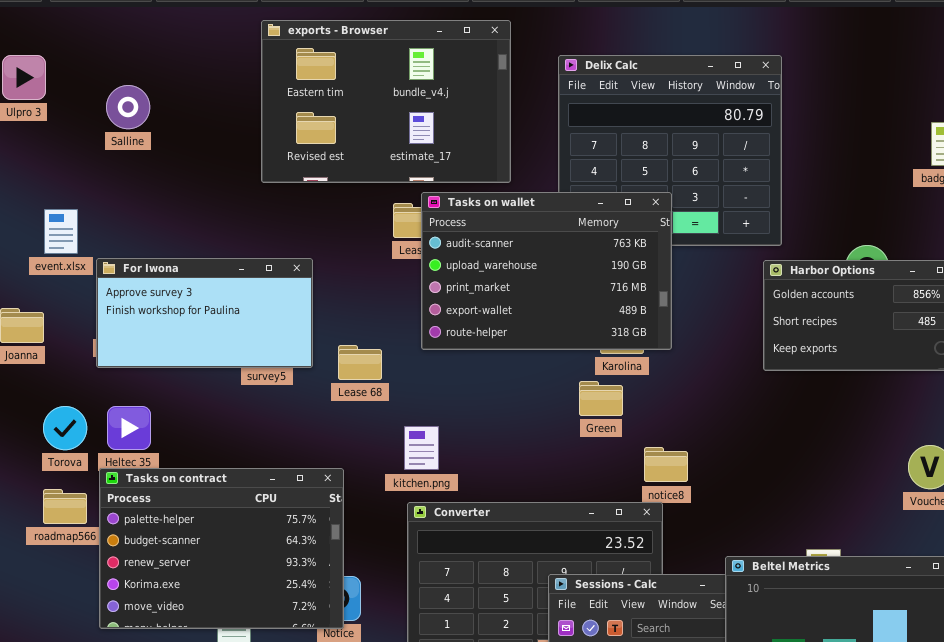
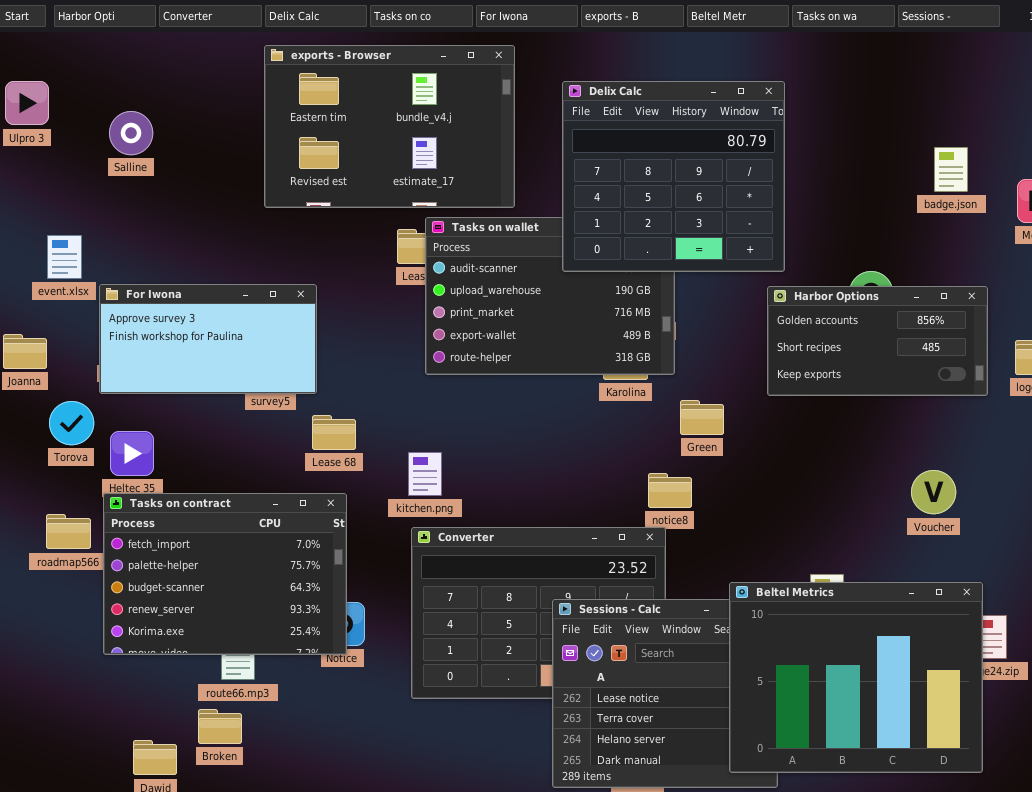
Delix Calc: [558,55,782,246] -> [562,81,785,272], raised
Lease 68: [338,345,382,380] -> [312,415,356,450], moved
Green: [579,381,623,416] -> [680,400,724,435], moved
Torova: [43,406,87,450] -> [49,401,94,445], moved
Tasks on contract: [99,468,344,629] -> [103,493,347,655], scrolled up 1 row

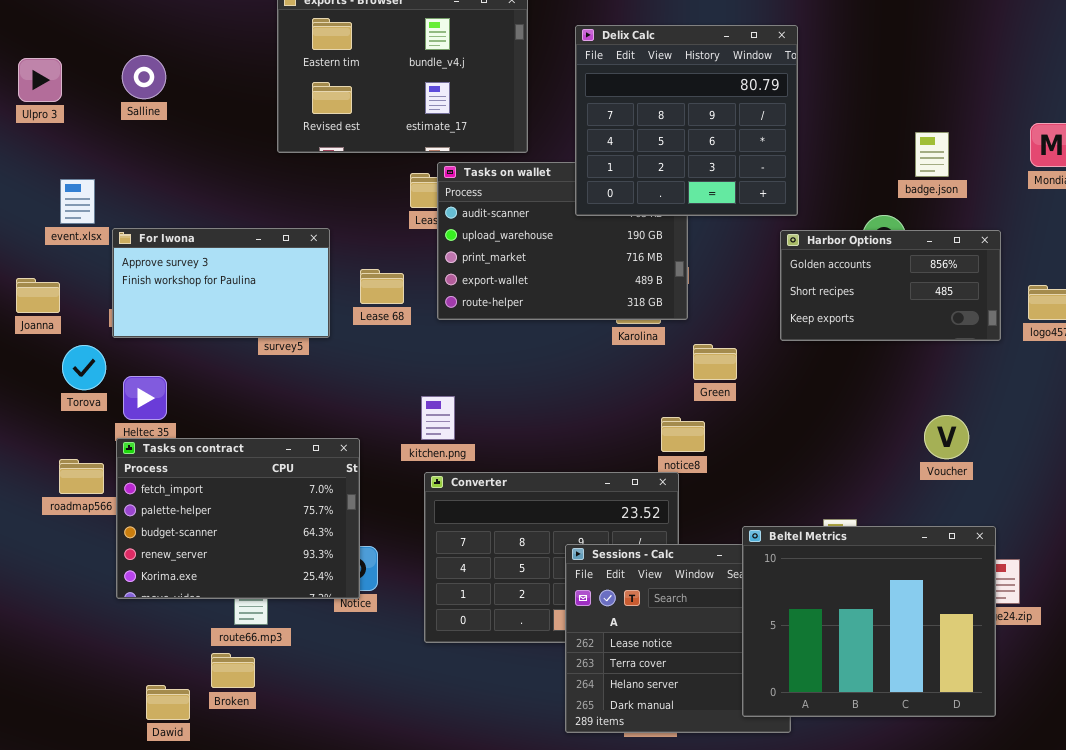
Ulpro 3: [5,81,49,125] -> [18,58,62,102], moved
badge.json: [934,147,968,192] -> [915,132,949,177], moved
Lease 68: [312,415,356,450] -> [360,269,404,304], moved

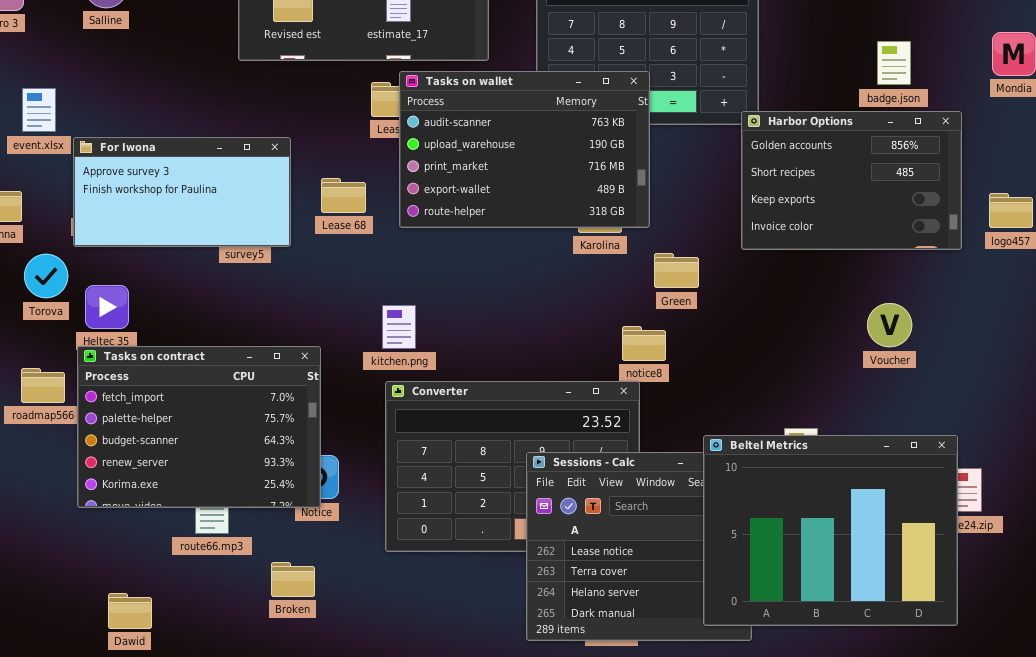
Tasks on wallet: [437,162,688,320] -> [399,71,650,228], raised
Harbor Options: [780,230,1001,341] -> [741,111,962,250], resized
Voucher: [924,415,969,459] -> [867,303,912,347], moved
Broken: [211,653,255,688] -> [271,562,315,597], moved

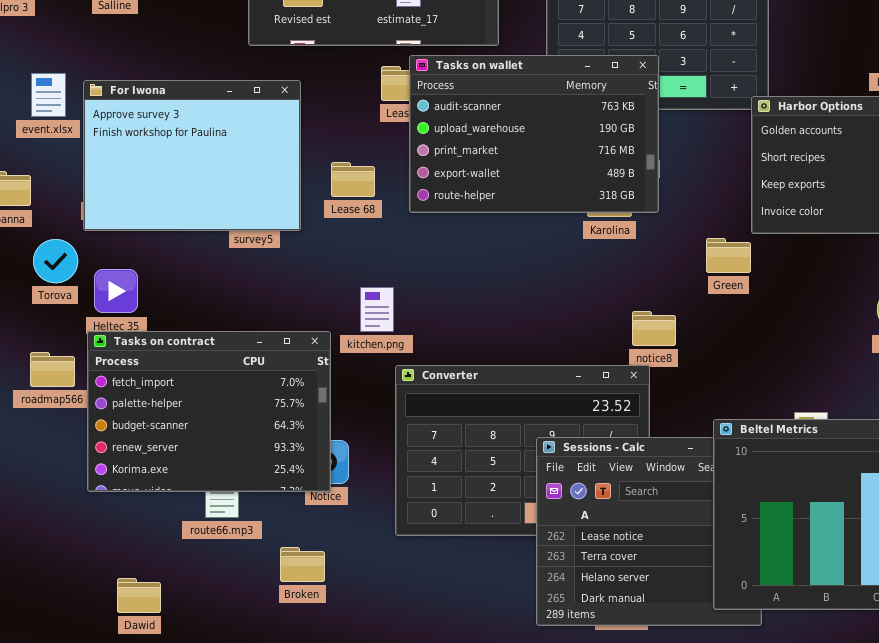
For Iwona: [73,137,291,247] -> [83,80,301,231], resized
Green: [654,253,699,288] -> [706,238,751,273], moved
kitchen.png: [382,305,416,349] -> [360,287,394,332], moved

